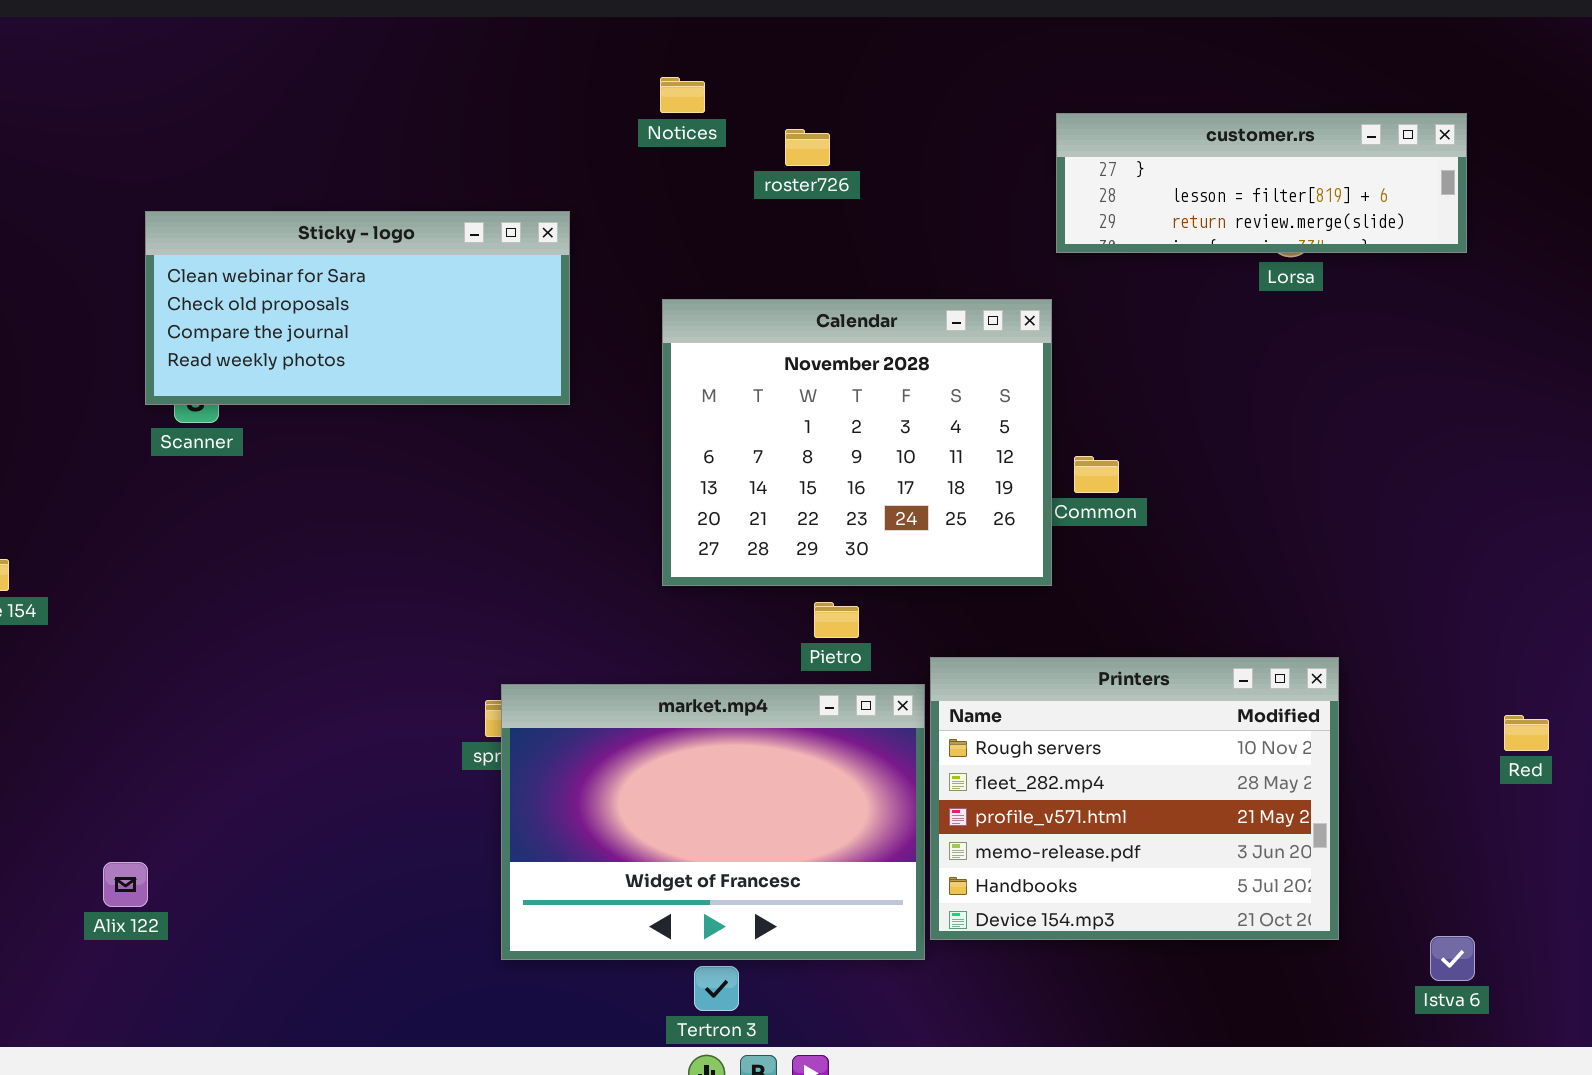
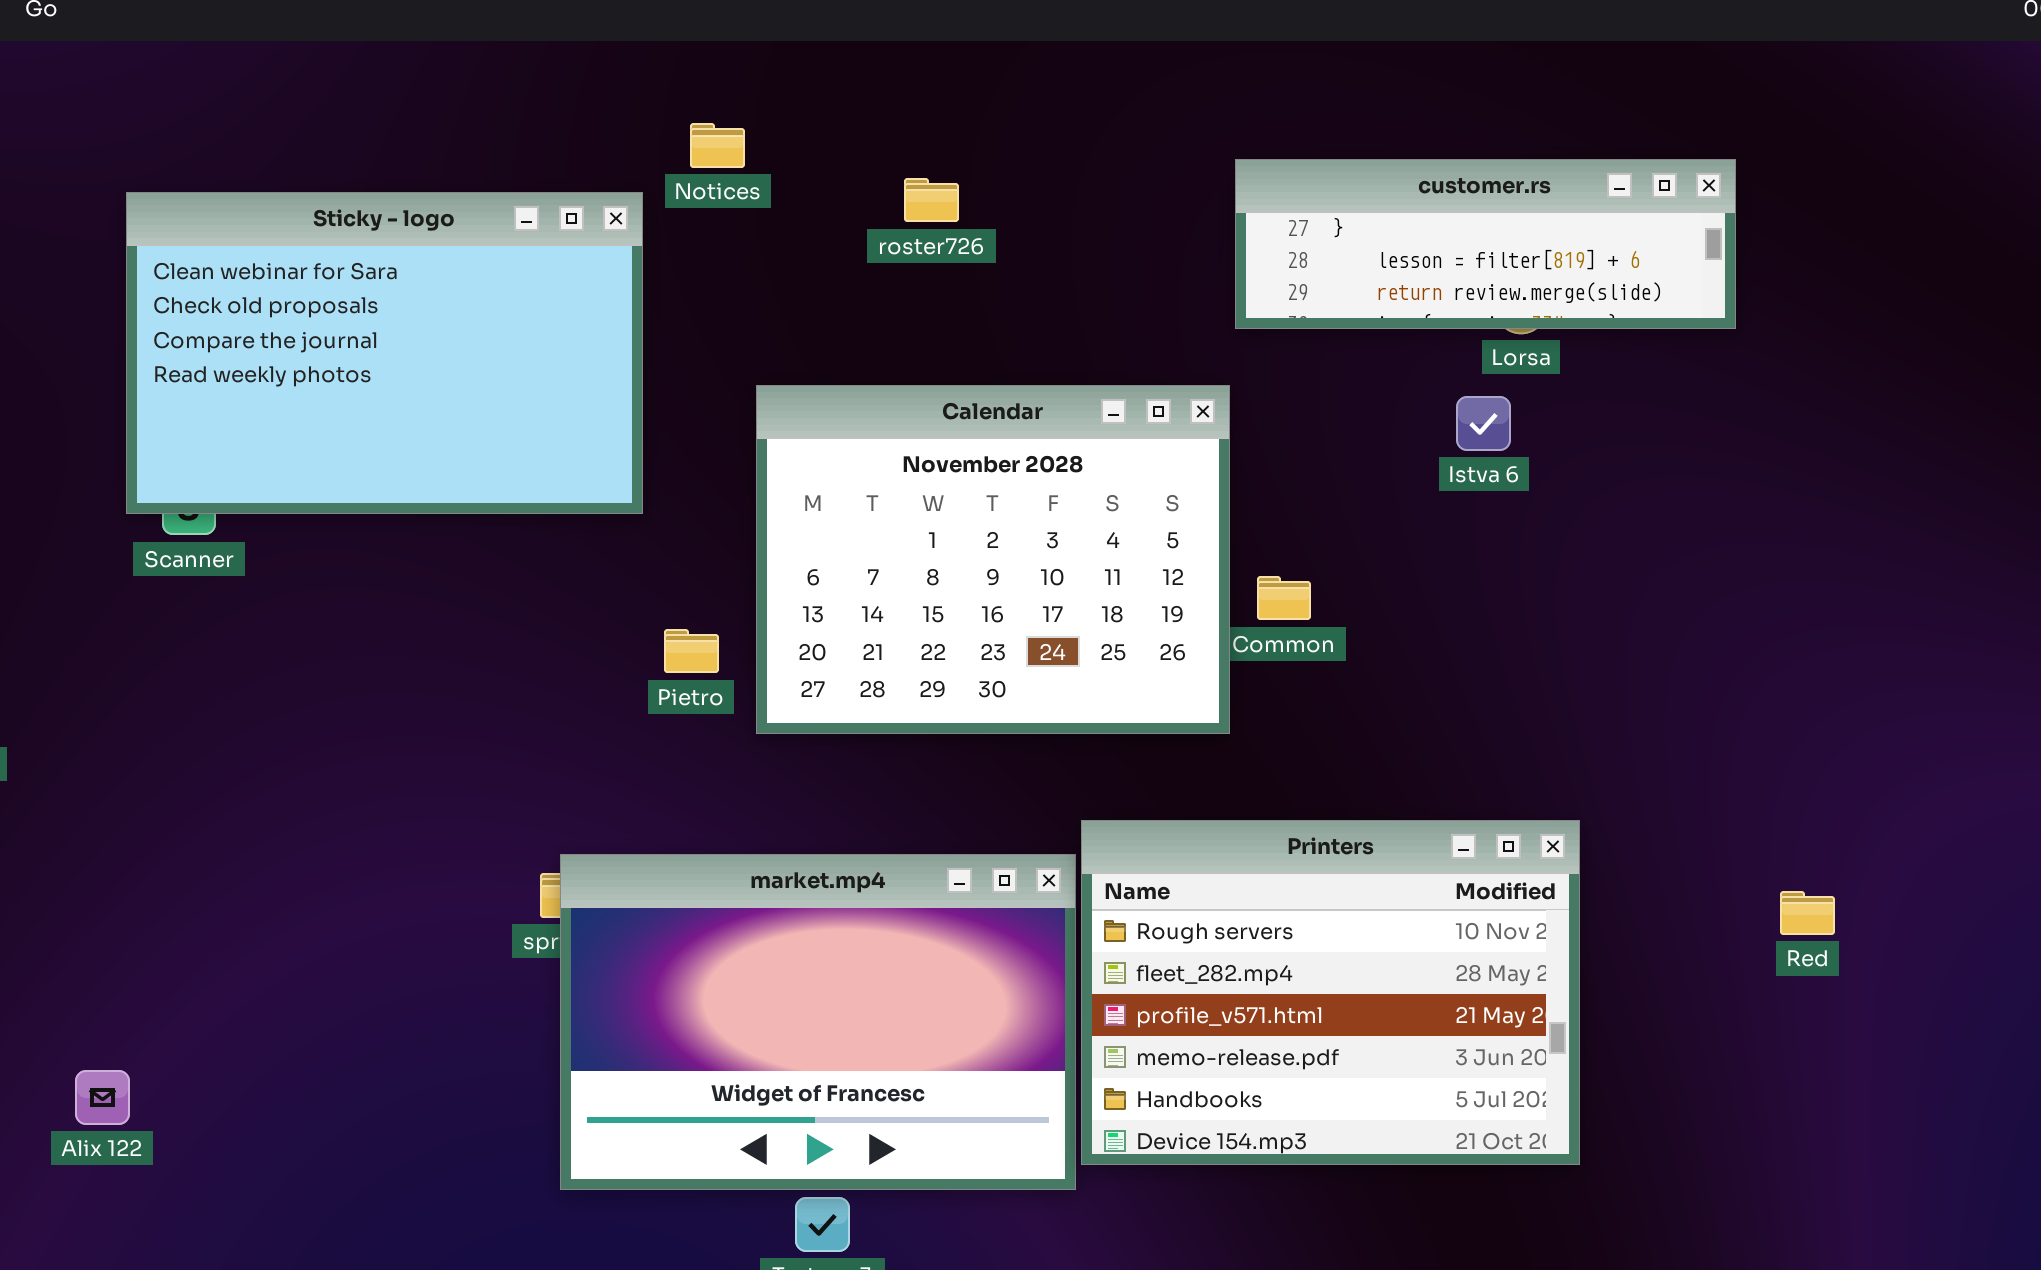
Notices: [660,77,705,113] -> [690,123,745,168], moved
Sticky - logo: [145,211,570,405] -> [126,192,643,514], resized
Pietro: [814,602,859,638] -> [664,629,719,673], moved
Istva 6: [1430,936,1475,981] -> [1456,396,1511,451], moved

